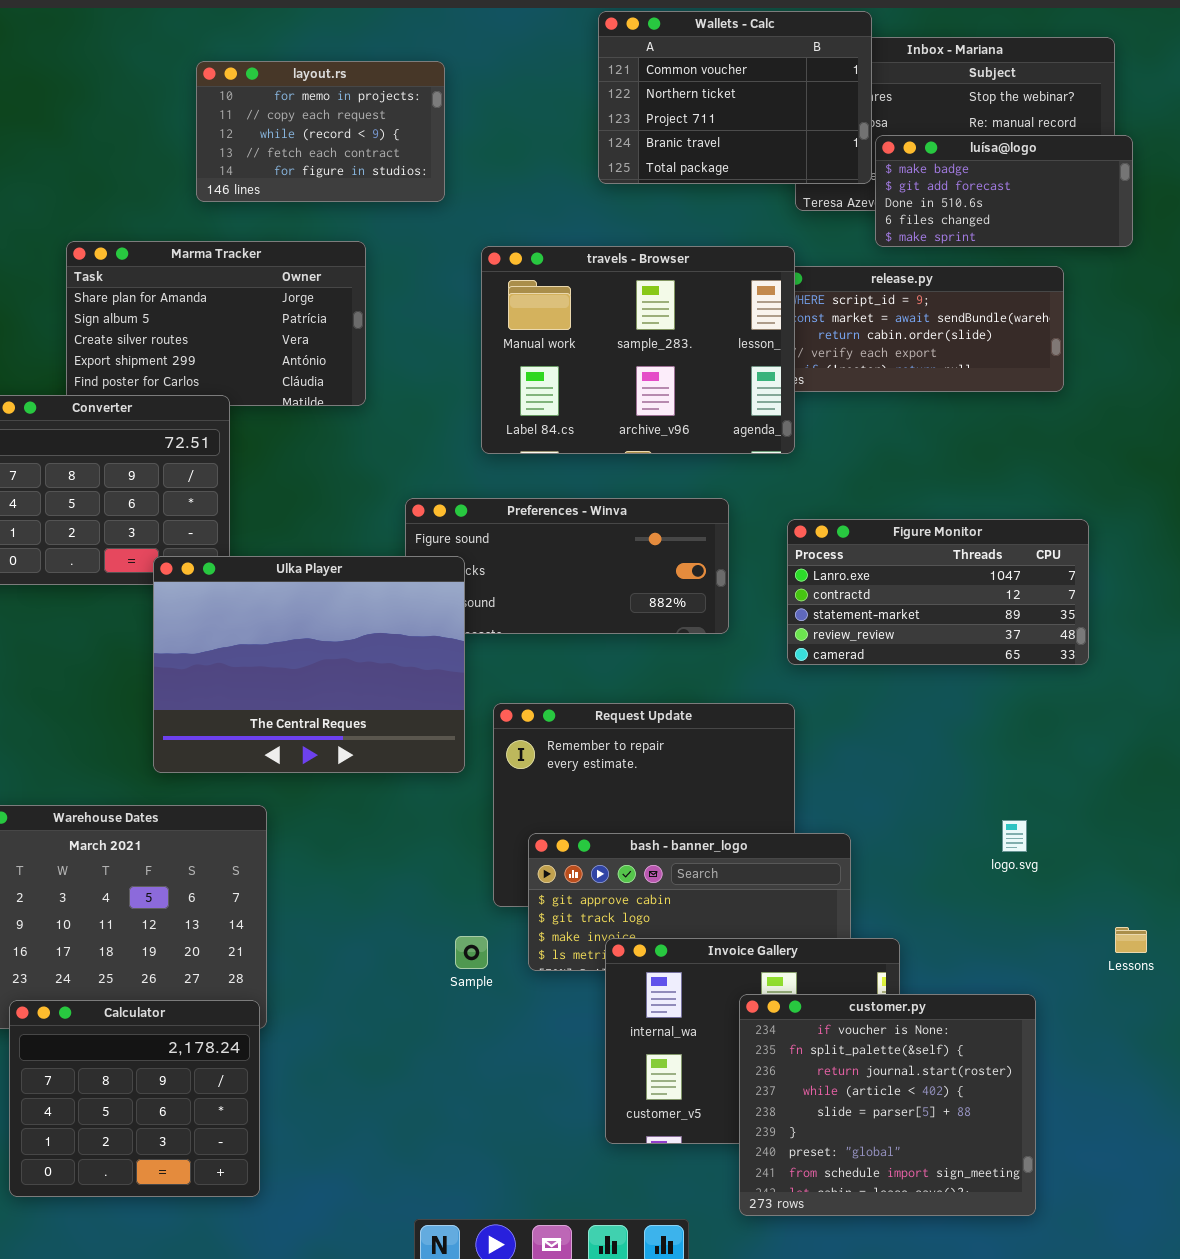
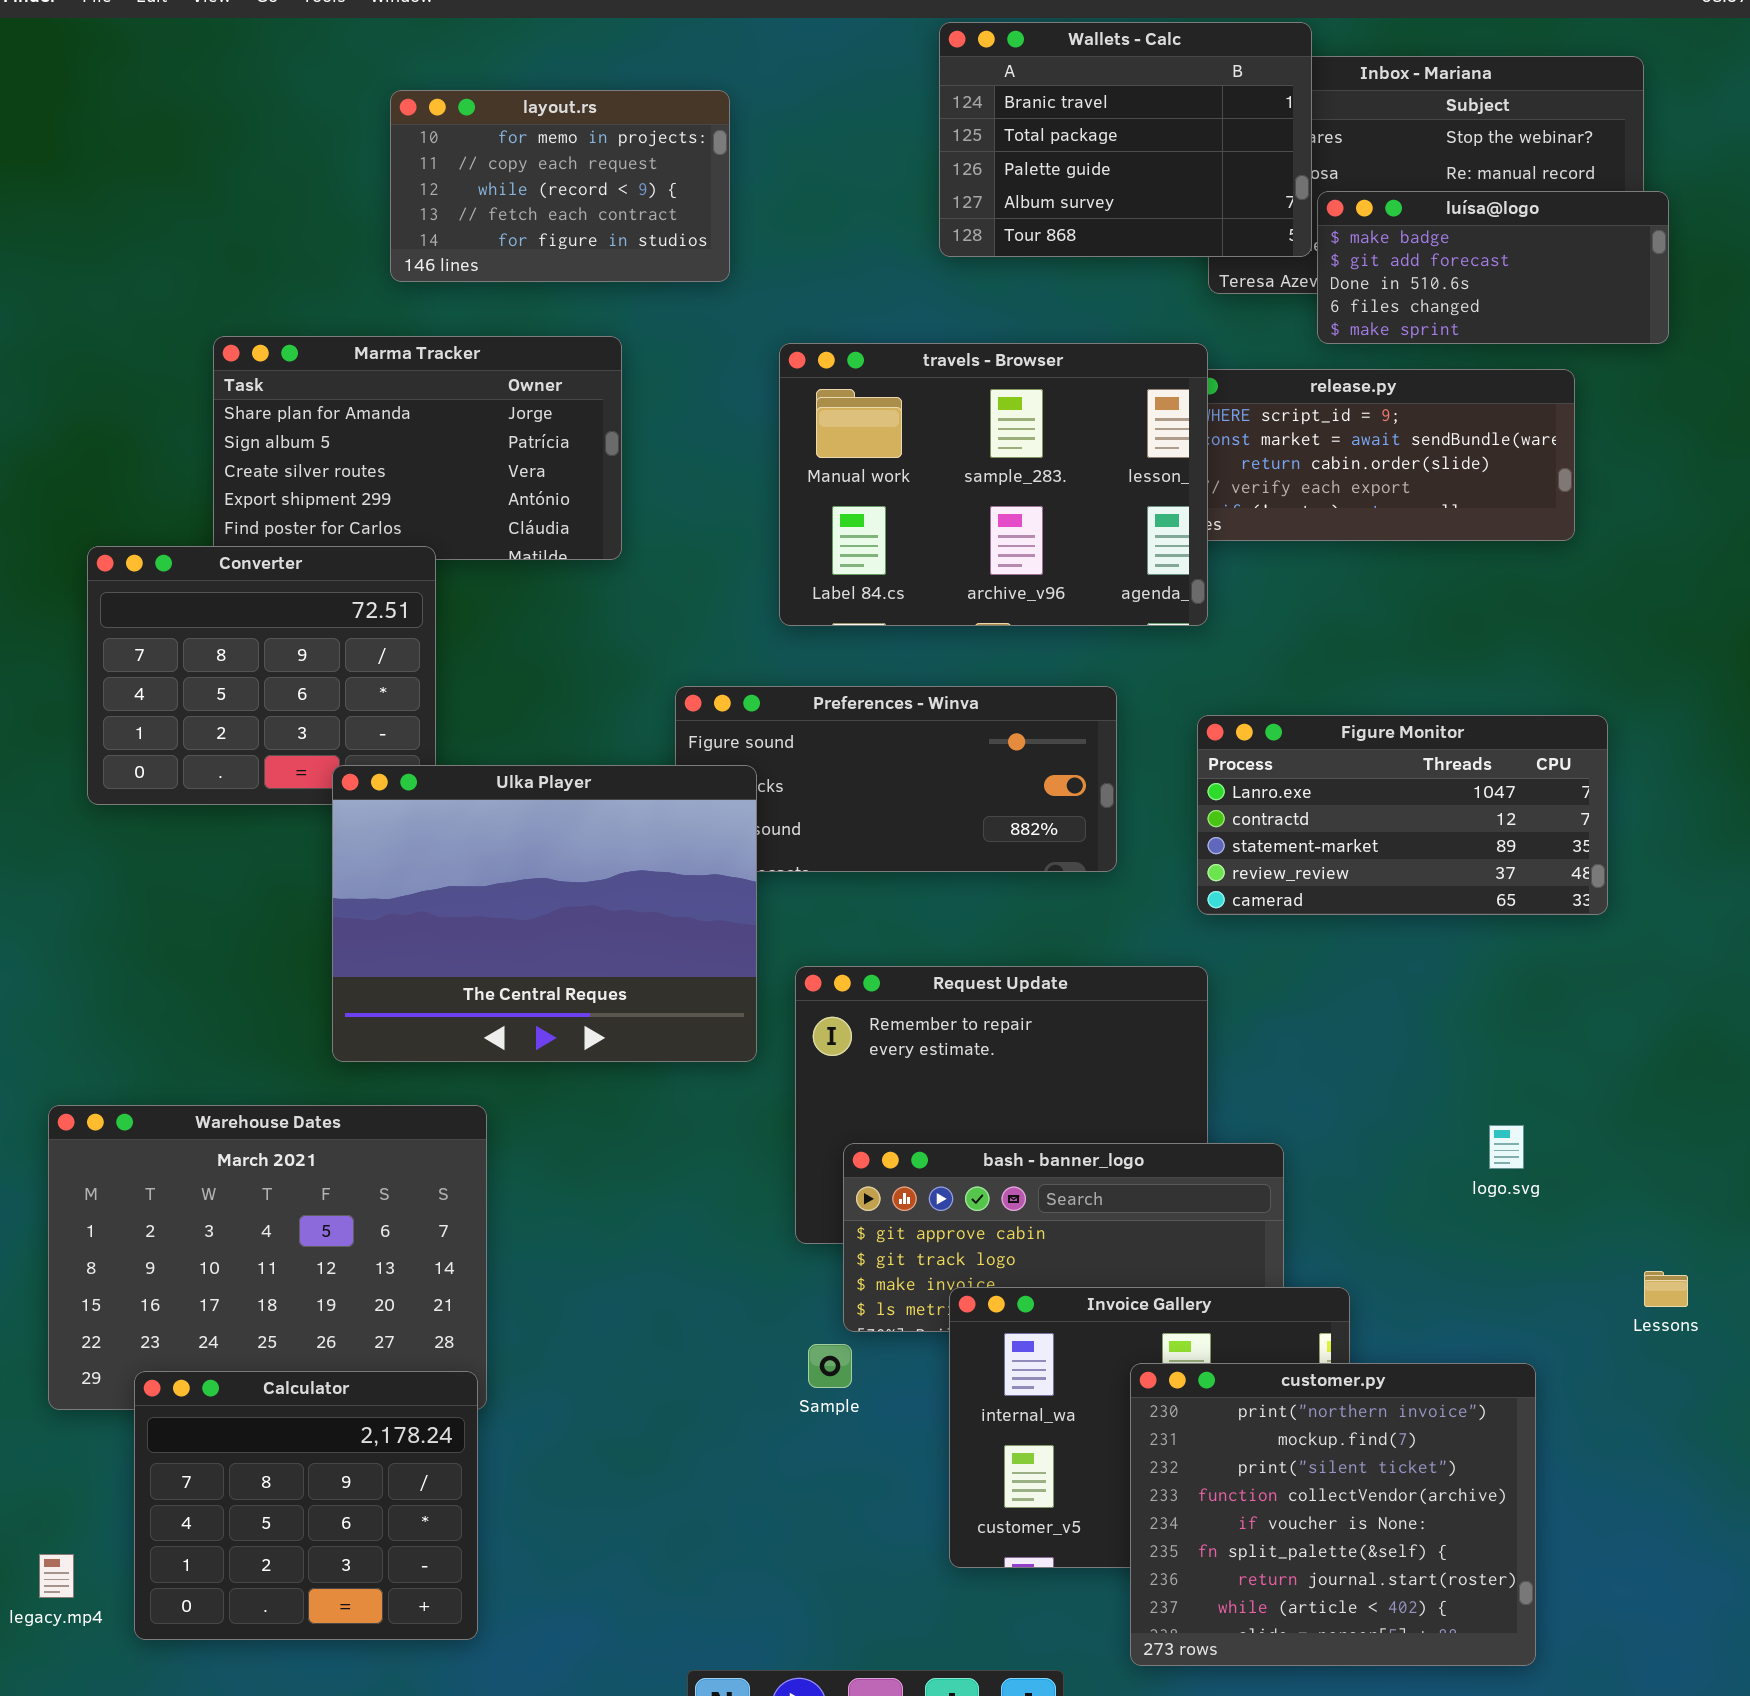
Wallets - Calc: [598,11,872,184] -> [939,22,1312,257], scrolled down 3 rows
Sample: [455,936,488,969] -> [808,1344,852,1388], moved
customer.py: [739,994,1036,1216] -> [1130,1363,1536,1666], scrolled up 4 rows

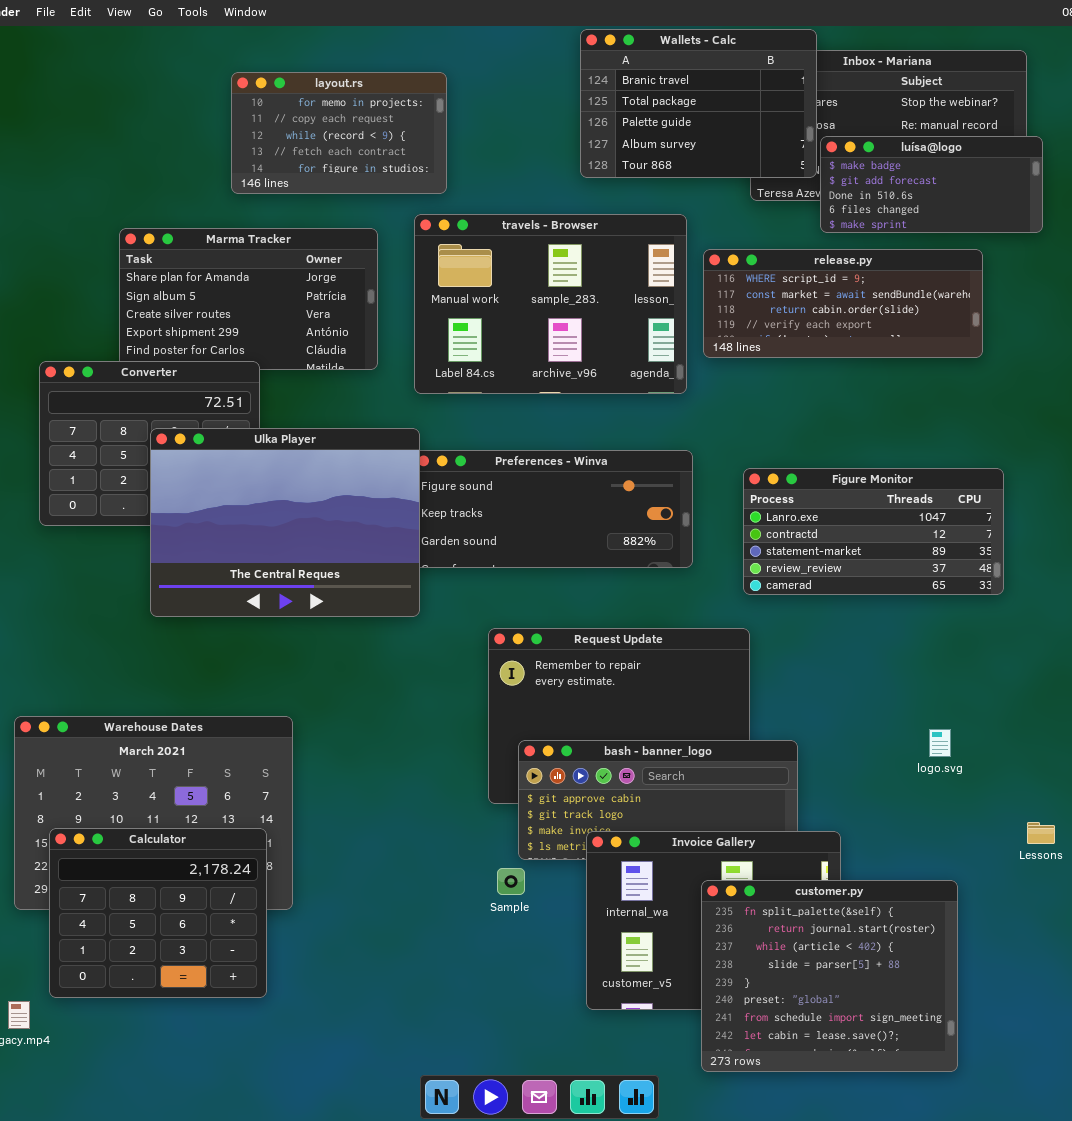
travels - Browser: [779,343,1208,626] -> [414,214,687,394], moved
Ulka Player: [332,765,757,1062] -> [150,428,420,617], moved
customer.py: [1130,1363,1536,1666] -> [701,880,958,1072], scrolled down 5 rows
Calculator: [134,1371,478,1640] -> [49,828,267,998], moved

